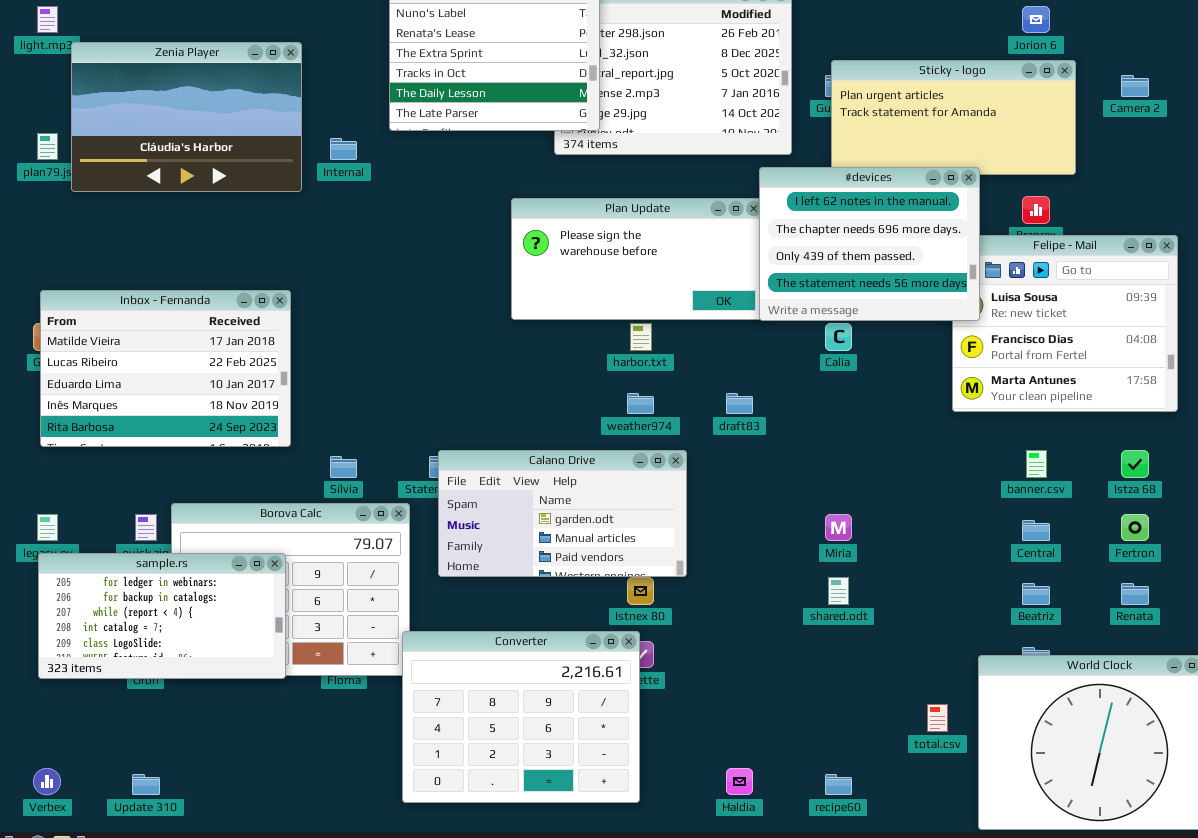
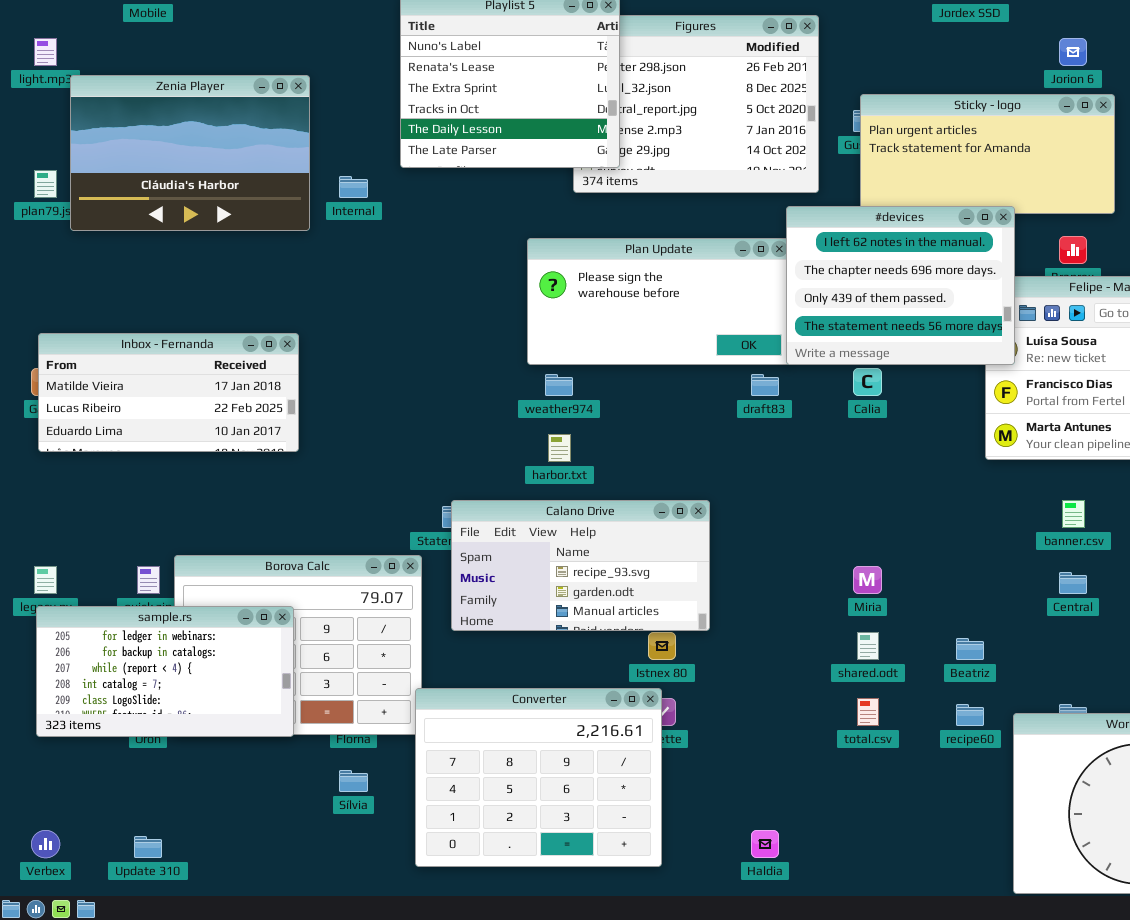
Inbox - Fernanda: [40,290,291,447] -> [38,333,299,452], resized
harbor.txt: [630,323,652,351] -> [548,434,571,462], moved
weather974: [627,393,654,414] -> [545,374,573,396], moved
draft83: [726,393,753,414] -> [751,374,779,396], moved
Calano Drive: [438,450,687,577] -> [451,500,710,631], scrolled up 1 row
Sílvia: [330,456,357,478] -> [339,770,368,792], moved
Beatriz: [1022,583,1050,605] -> [956,638,984,660], moved
total.csv: [927,704,948,732] -> [857,698,879,726], moved
recipe60: [825,774,852,795] -> [956,704,984,726], moved

